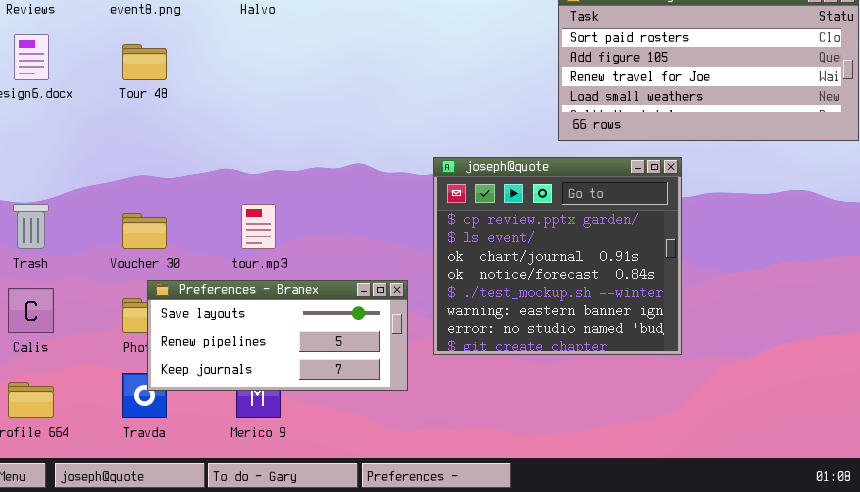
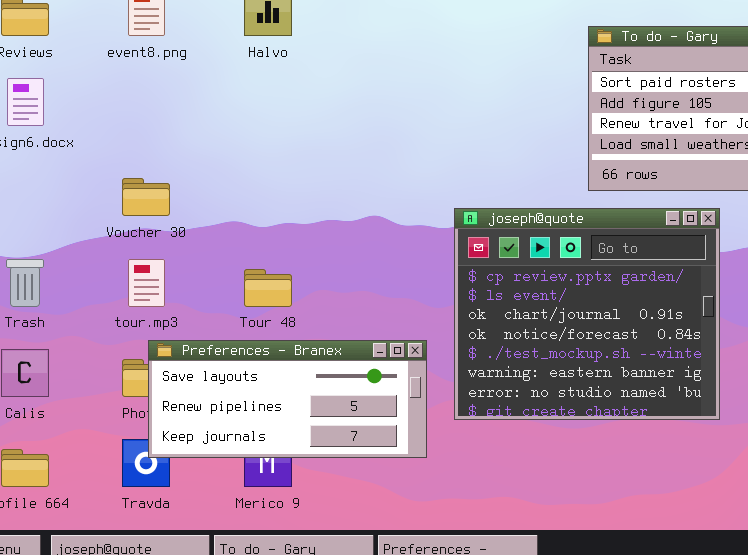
Tour 48: [122,44,167,80] -> [244,269,292,307], moved
tour.mp3: [241,204,276,249] -> [128,259,165,307], moved
Voucher 30: [122,213,167,249] -> [122,178,170,216], moved

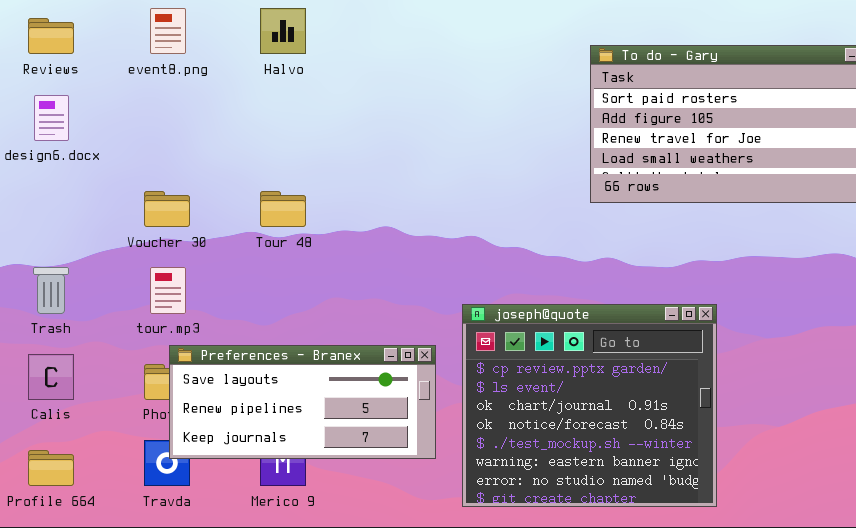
joseph@quote: [454,208,720,420] -> [462,304,717,507], moved
Tour 48: [244,269,292,307] -> [260,191,306,227], moved

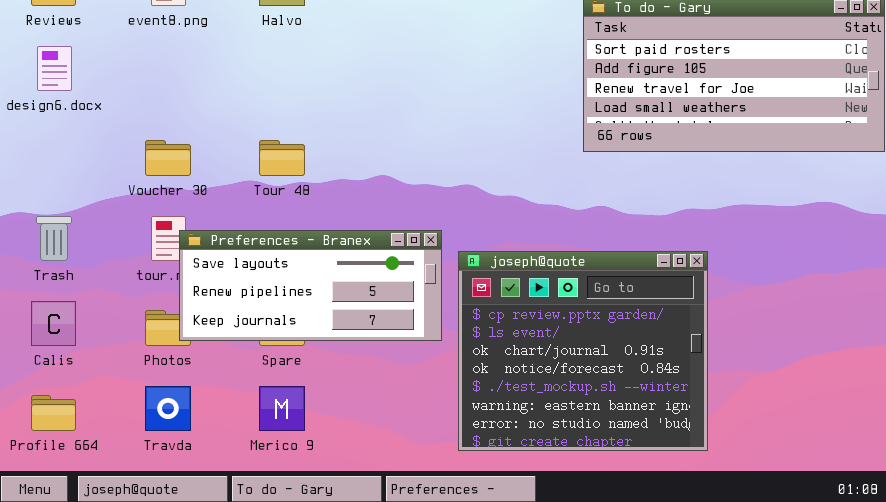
Preferences - Branex: [169,345,436,459] -> [179,230,442,341], moved

